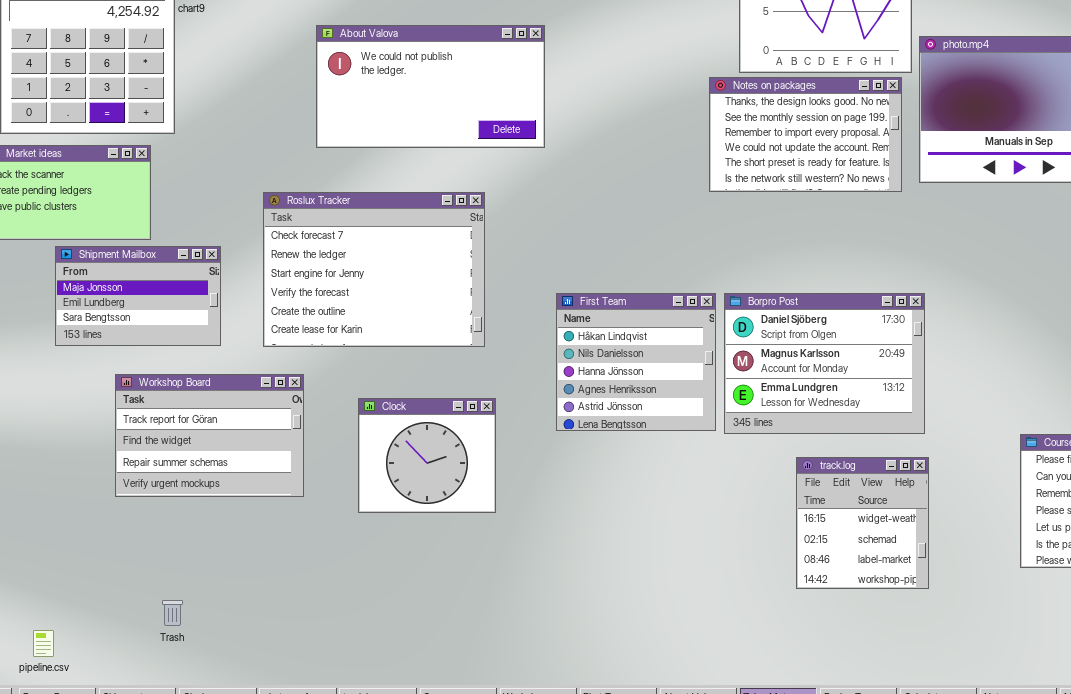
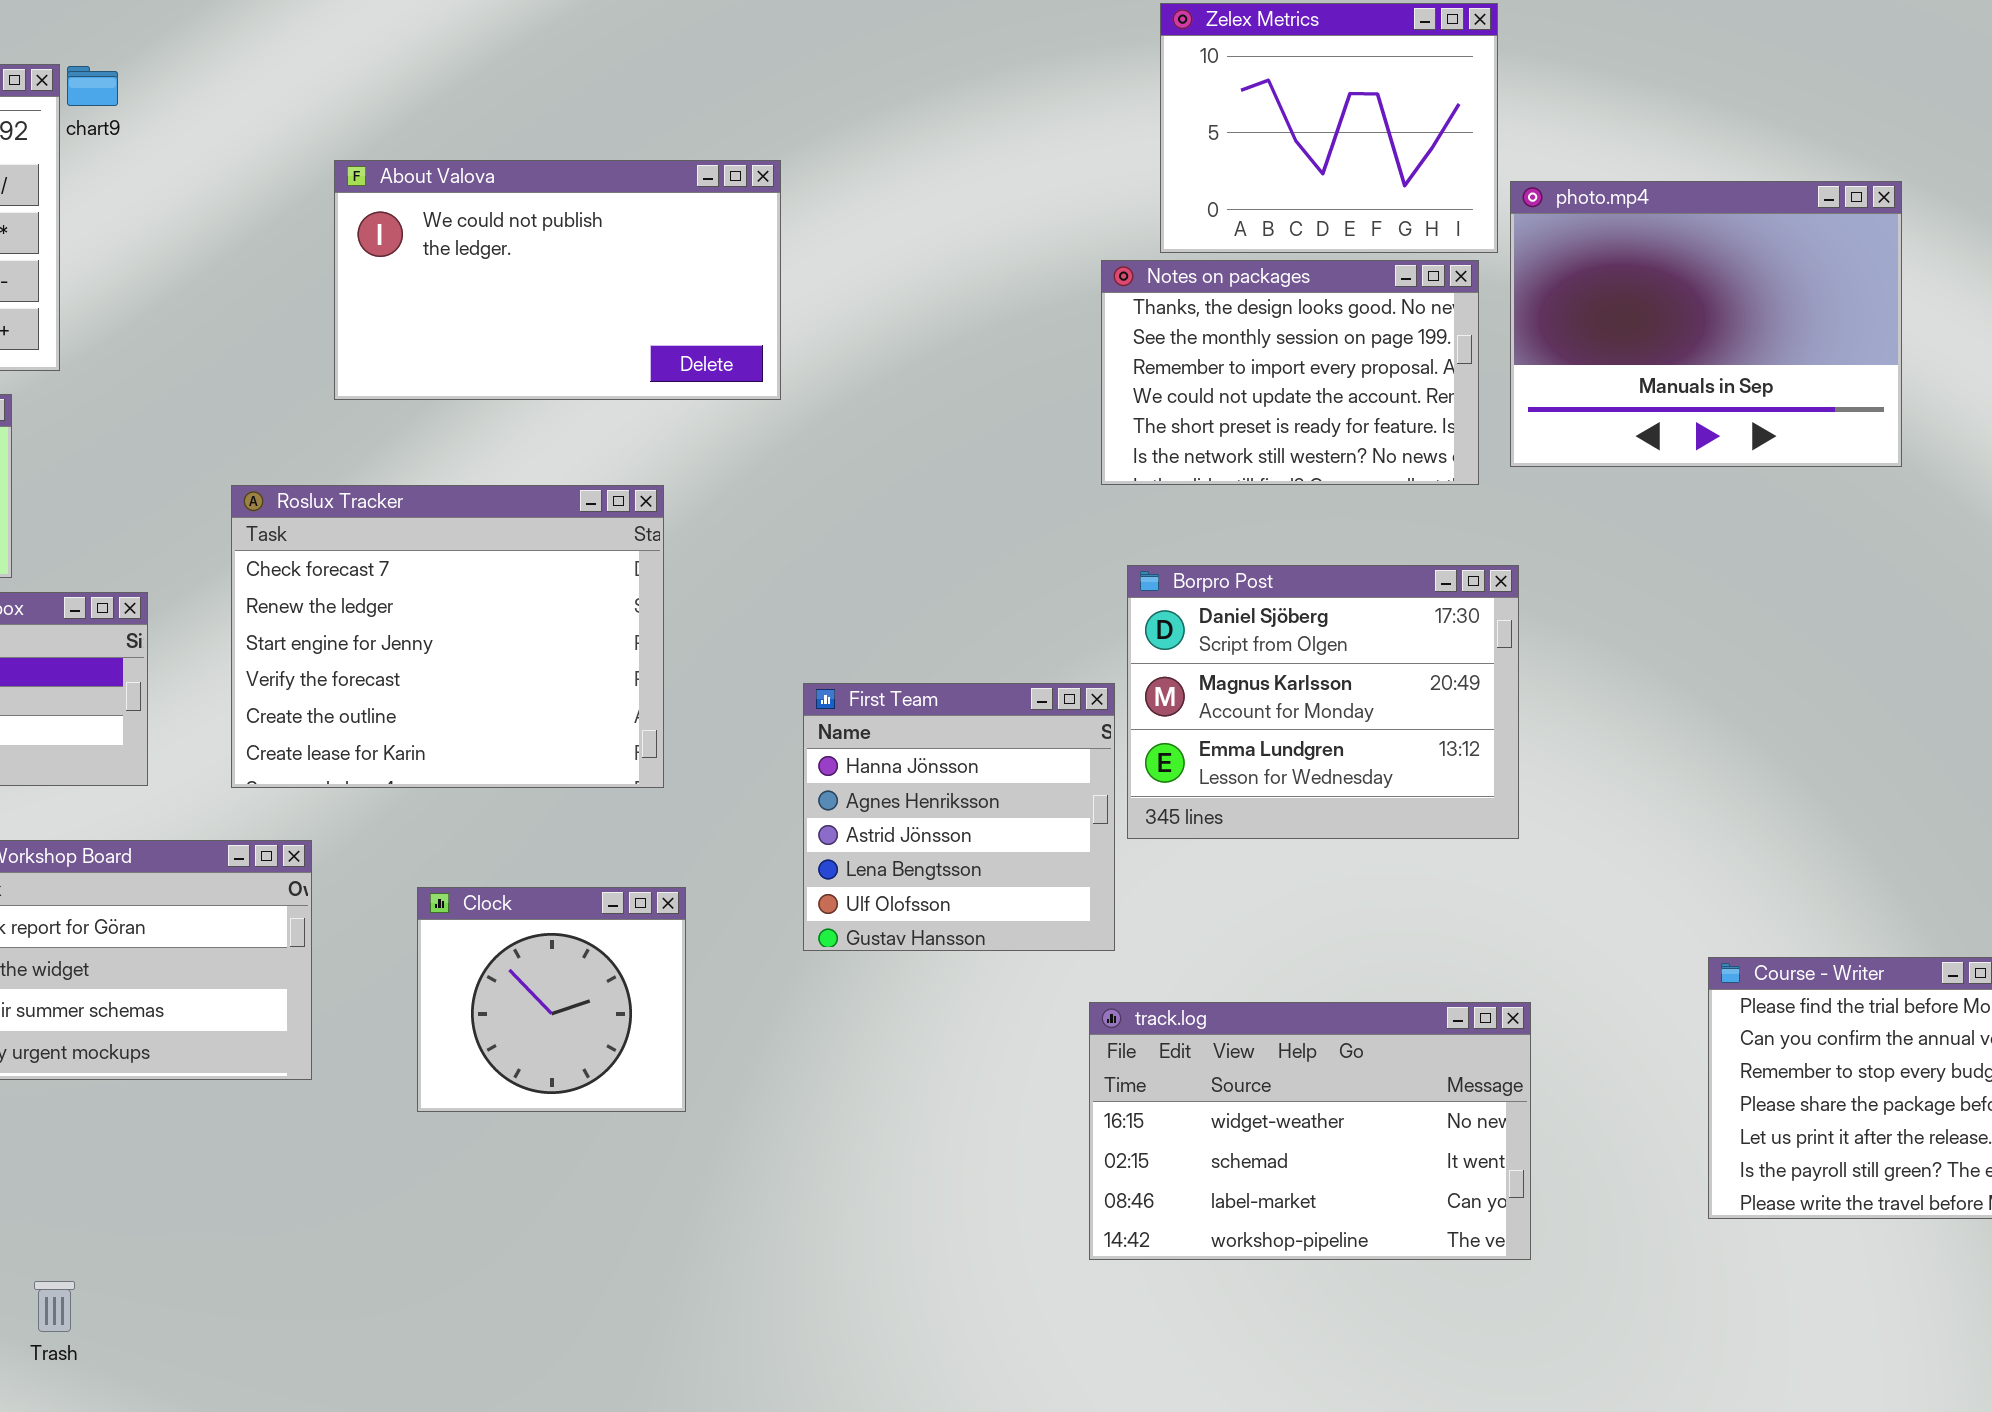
First Team: [556,293,716,431] -> [803,683,1115,951], scrolled down 2 rows
Borpro Post: [724,293,925,434] -> [1127,565,1519,839], moved
track.log: [796,457,929,589] -> [1089,1002,1531,1260], resized

